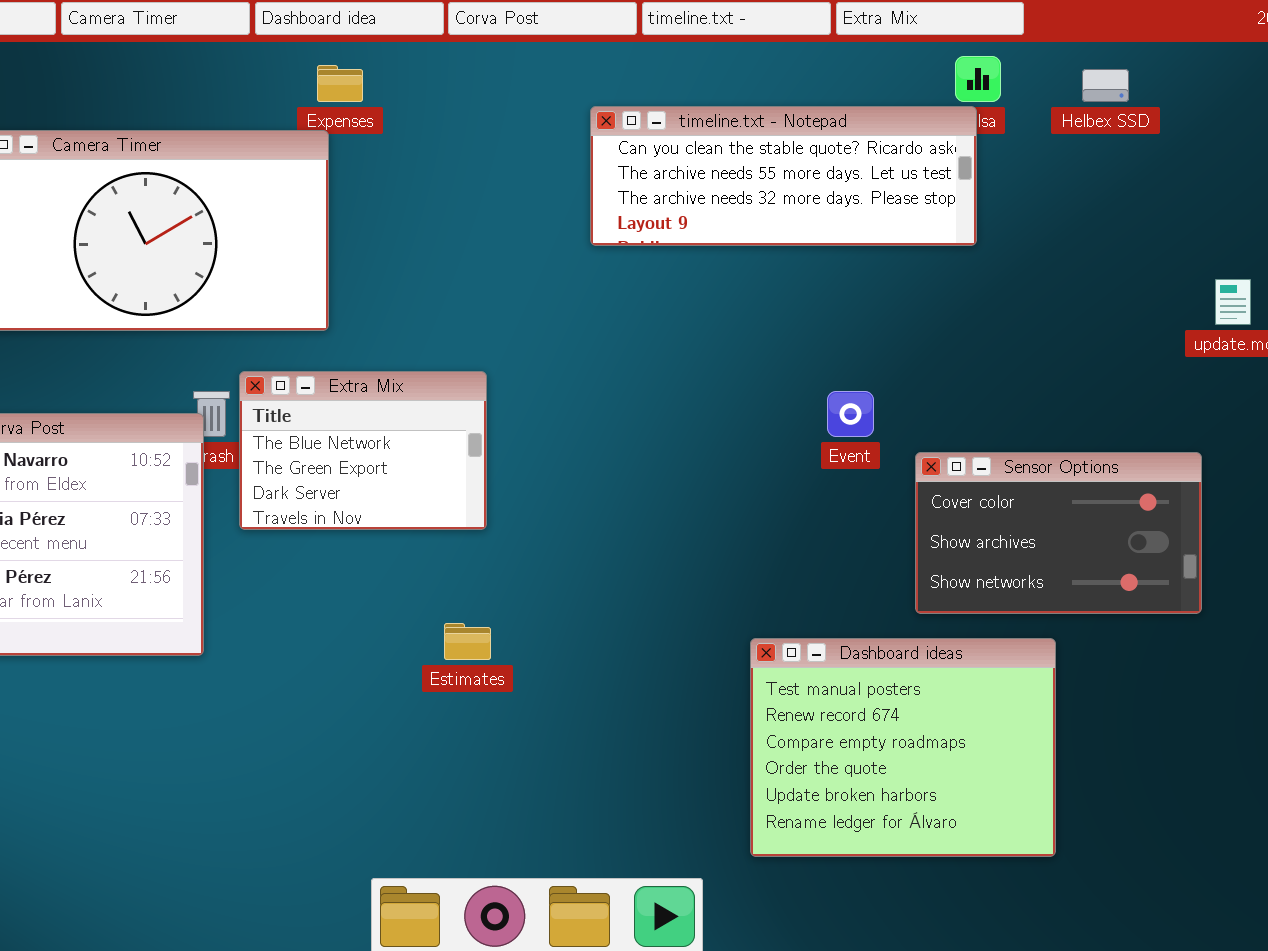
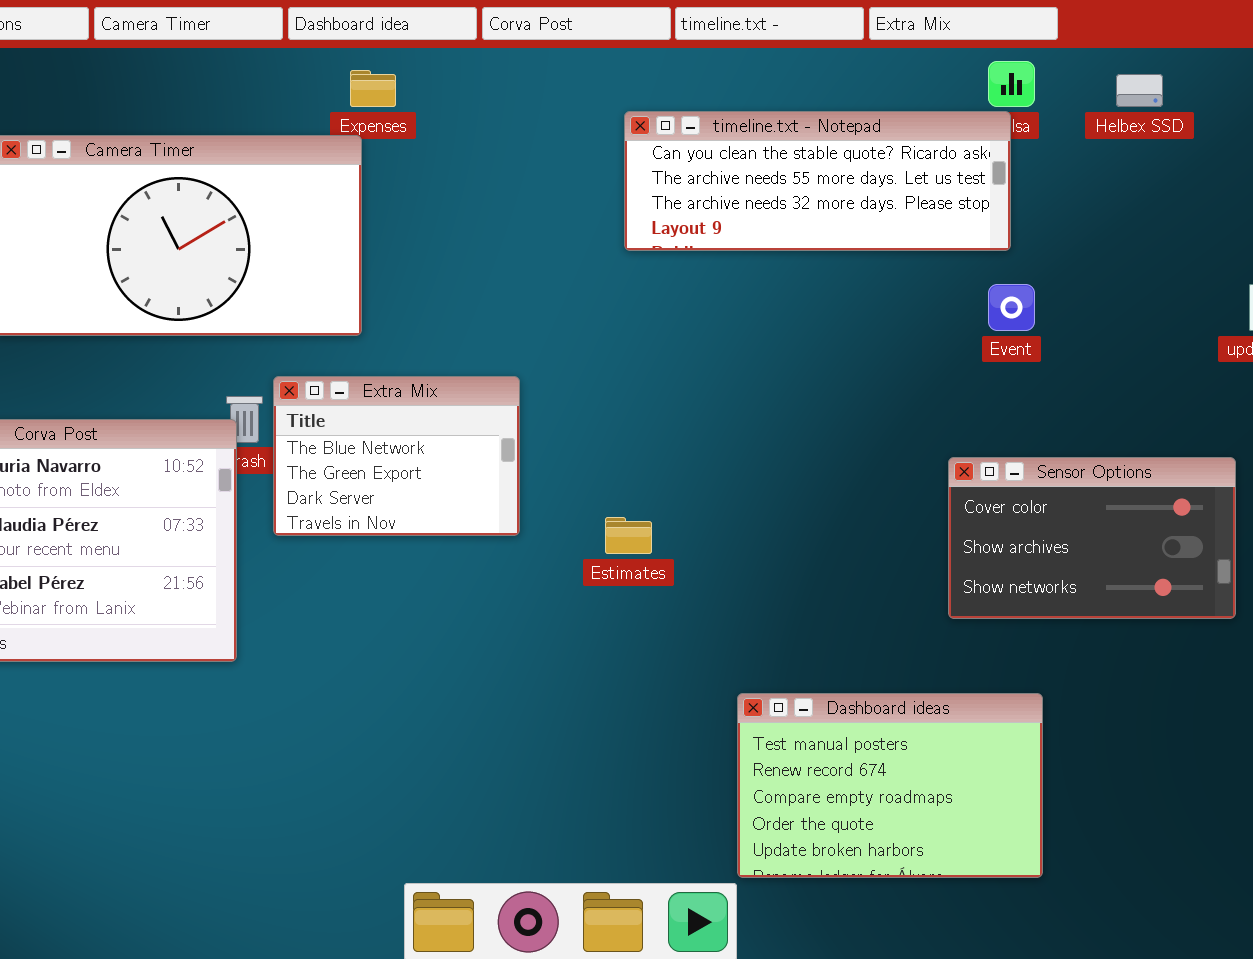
Event: [827,391,874,437] -> [988,284,1035,331], moved
Estimates: [444,623,491,660] -> [605,517,652,554], moved
Dashboard ideas: [750,638,1056,857] -> [737,693,1043,878], moved, resized

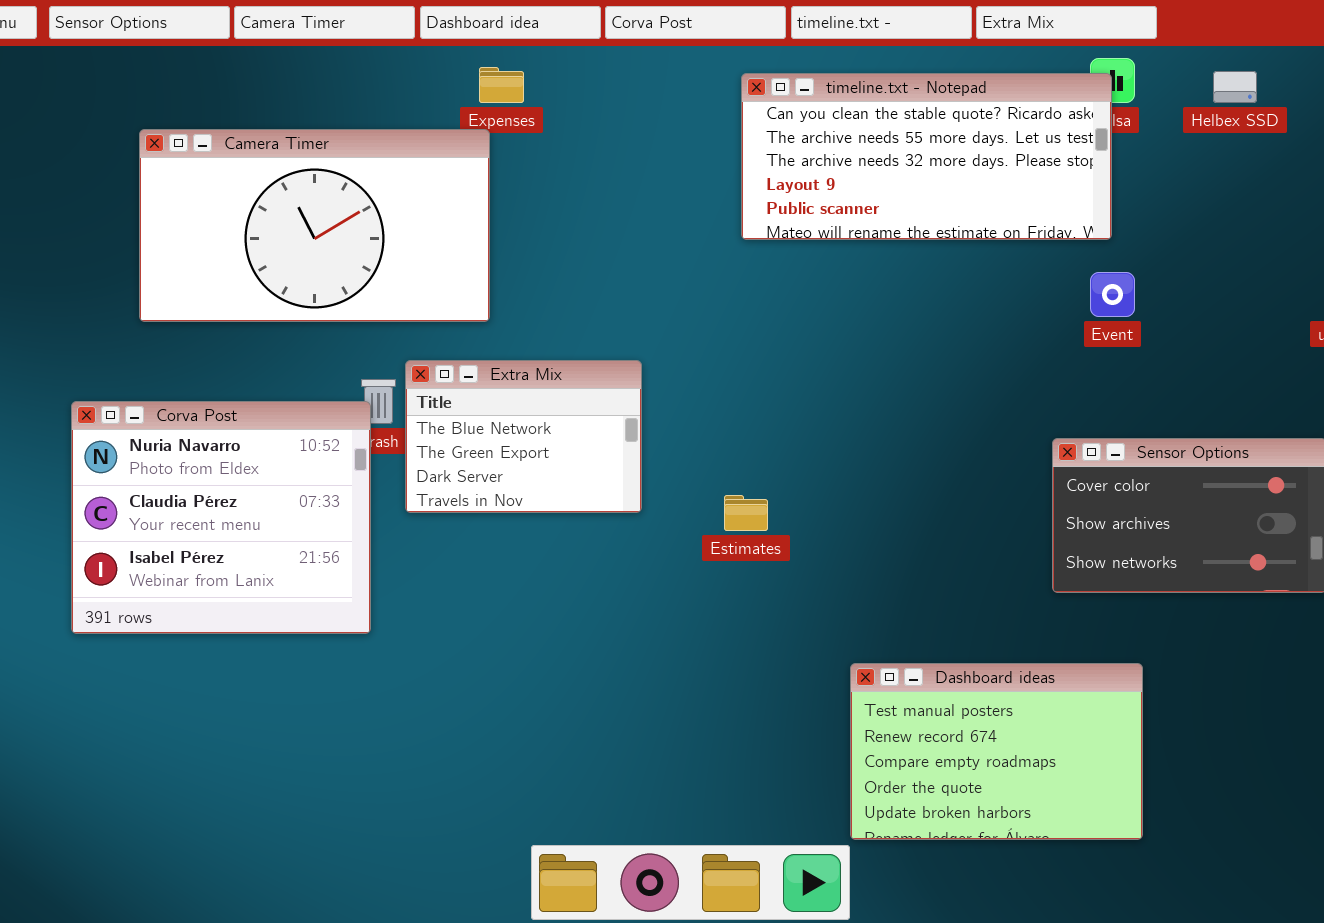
timeline.txt - Notepad: [624,111,1011,251] -> [741,73,1112,240], resized

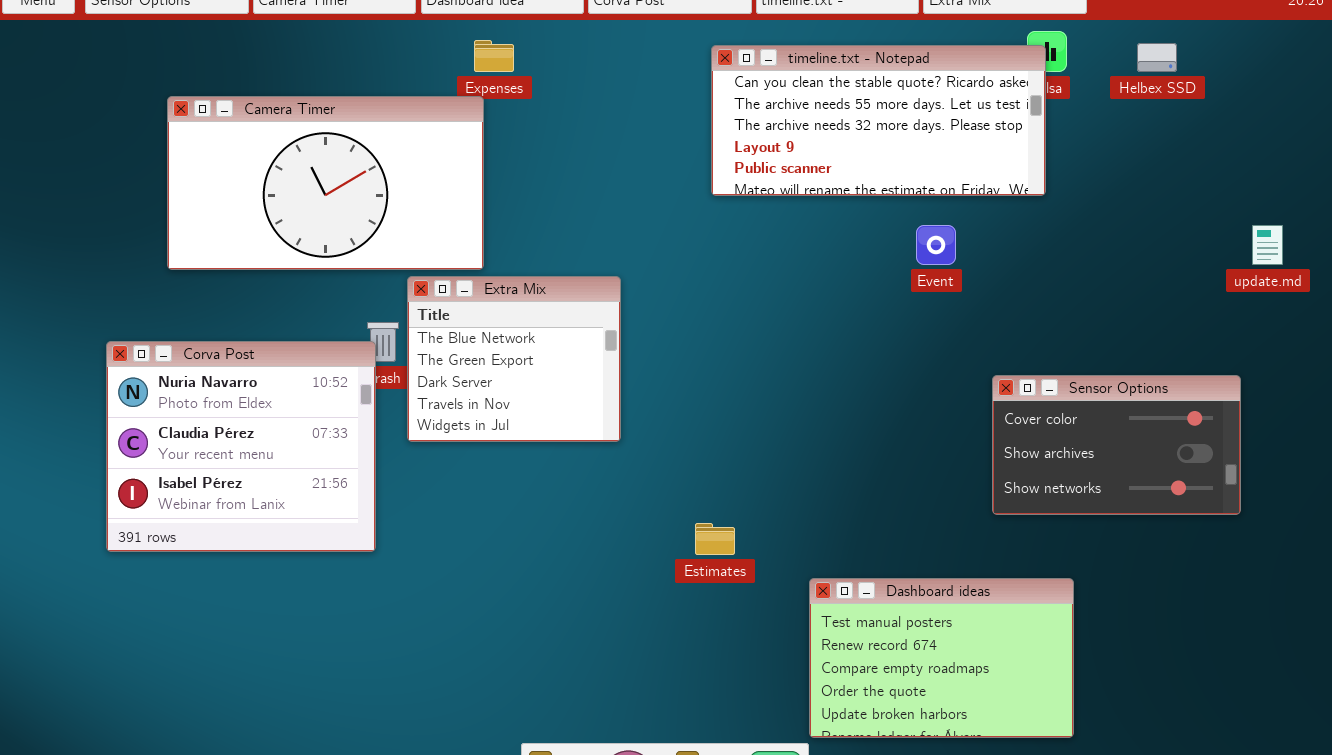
Event: [1090,272,1135,317] -> [916,225,956,265], moved
Extra Mix: [405,360,642,513] -> [407,276,621,442], resized
Estimates: [724,495,768,531] -> [695,523,735,555], moved

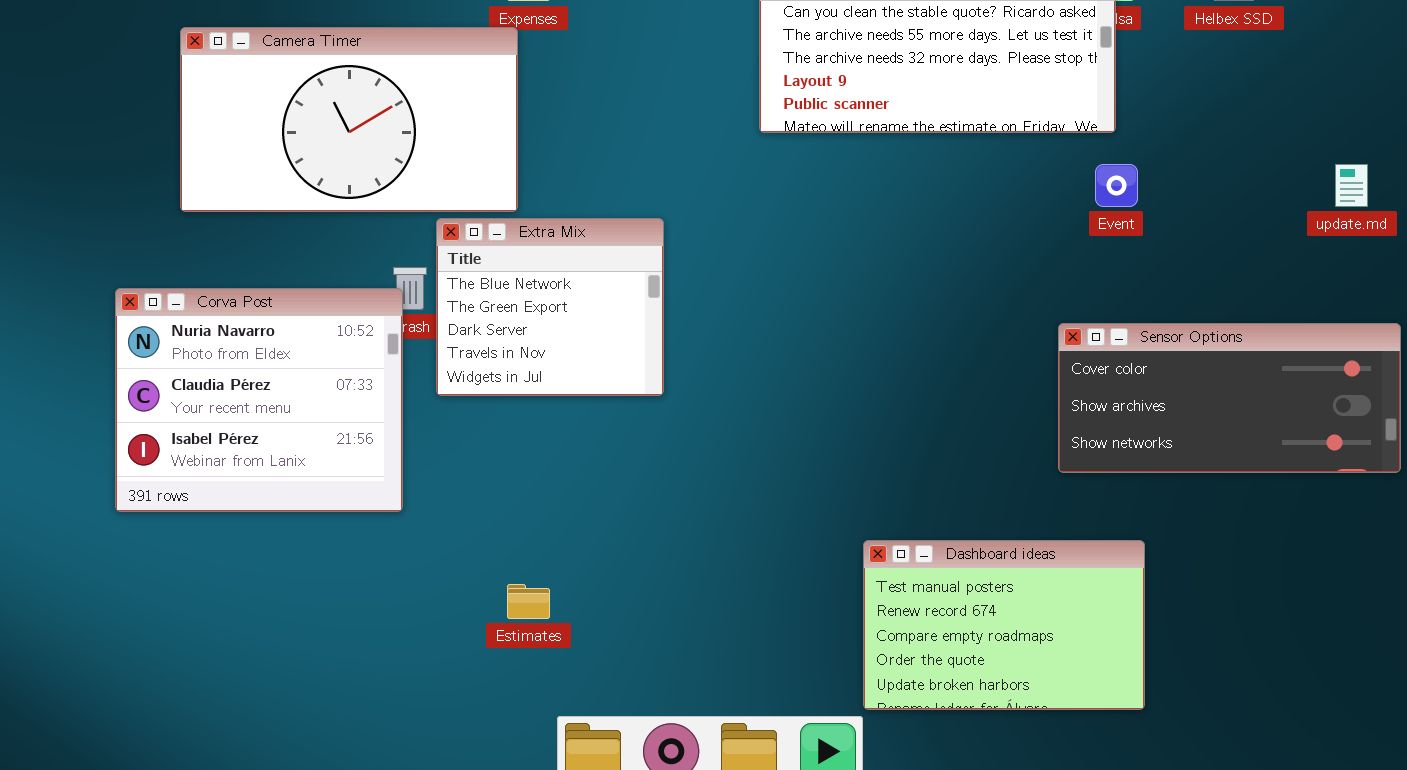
Event: [916,225,956,265] -> [1095,164,1138,207], moved
Sensor Options: [992,375,1241,515] -> [1058,323,1401,473], resized
Estimates: [695,523,735,555] -> [507,584,550,619], moved

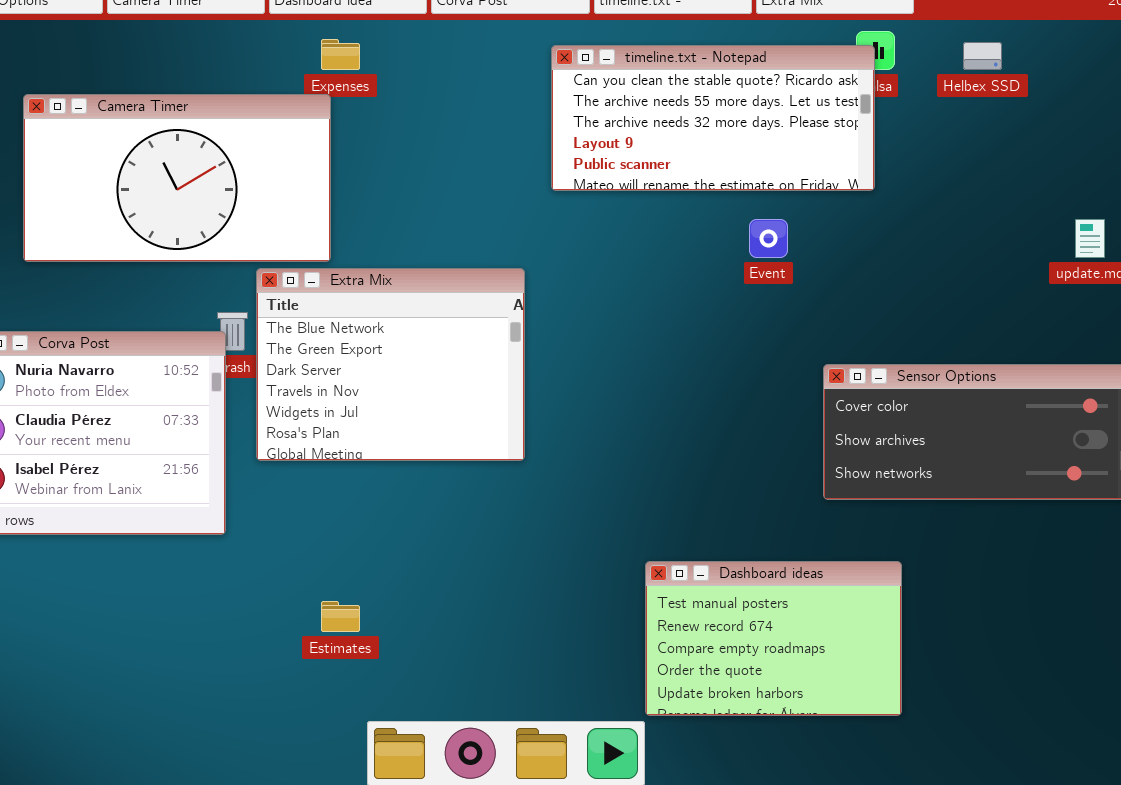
Event: [1095,164,1138,207] -> [749,219,788,258], moved
Extra Mix: [436,218,664,396] -> [256,268,525,461], resized

